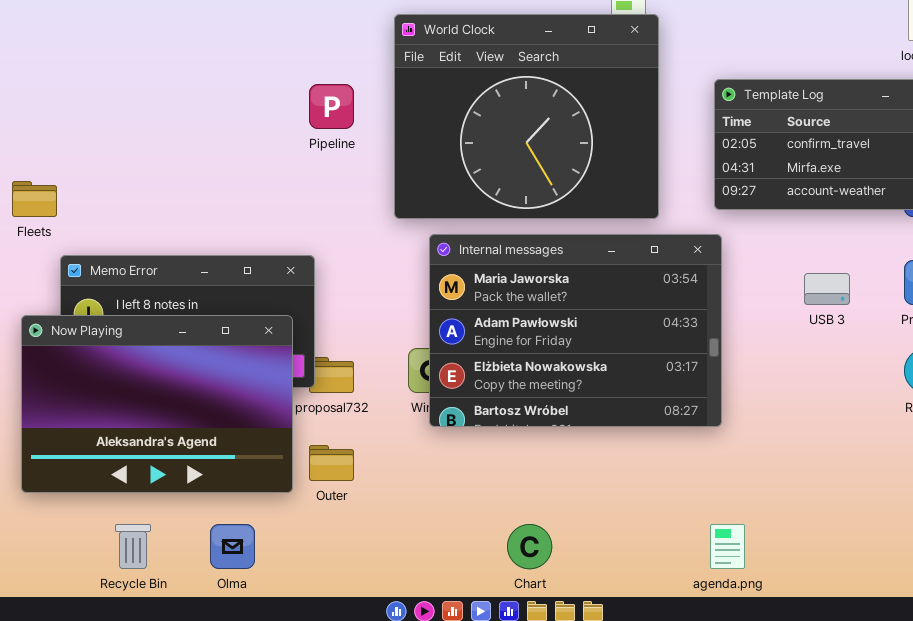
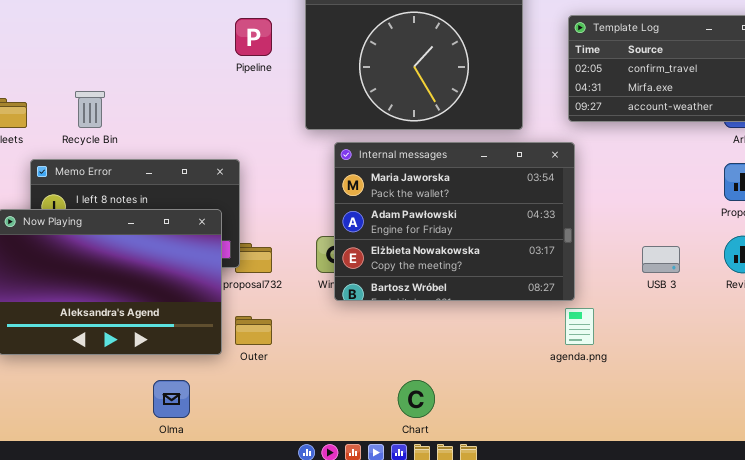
USB 3: [804,273,850,305] -> [642,246,680,273], moved
Recycle Bin: [115,524,151,569] -> [75,91,105,128], moved
agenda.png: [710,524,745,569] -> [565,308,594,345], moved

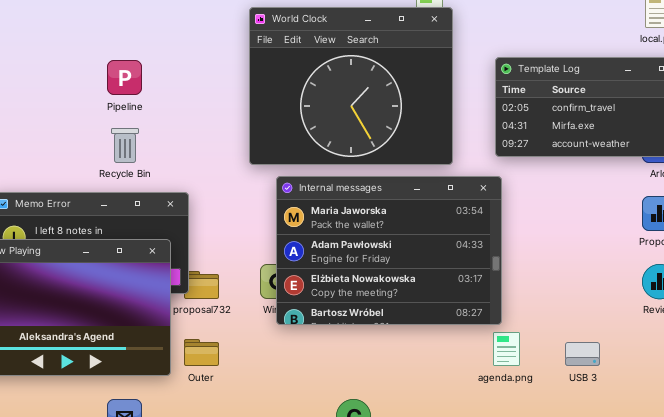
Pipeline: [235,18,272,56] -> [107,60,142,95], moved
Recycle Bin: [75,91,105,128] -> [111,128,139,163], moved
USB 3: [642,246,680,273] -> [565,342,600,366], moved

